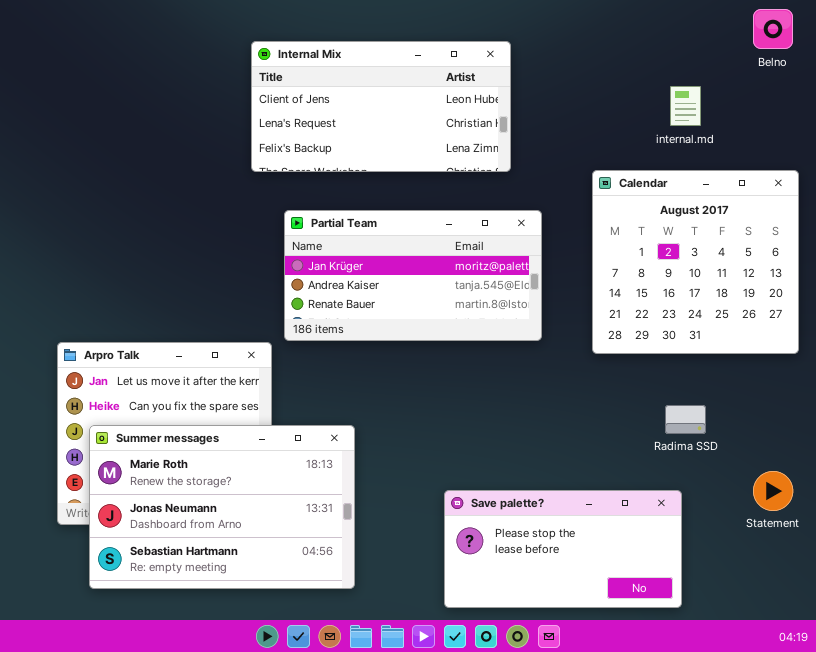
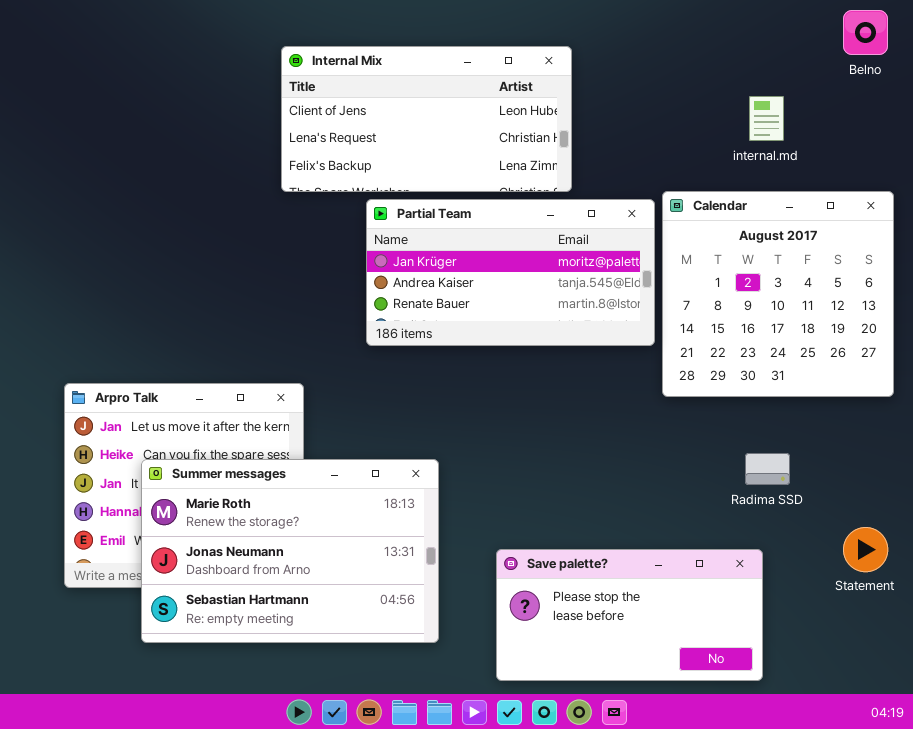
Partial Team: [284,210,542,341] -> [366,199,655,346], moved
Summer messages: [89,425,355,589] -> [141,459,439,643], moved

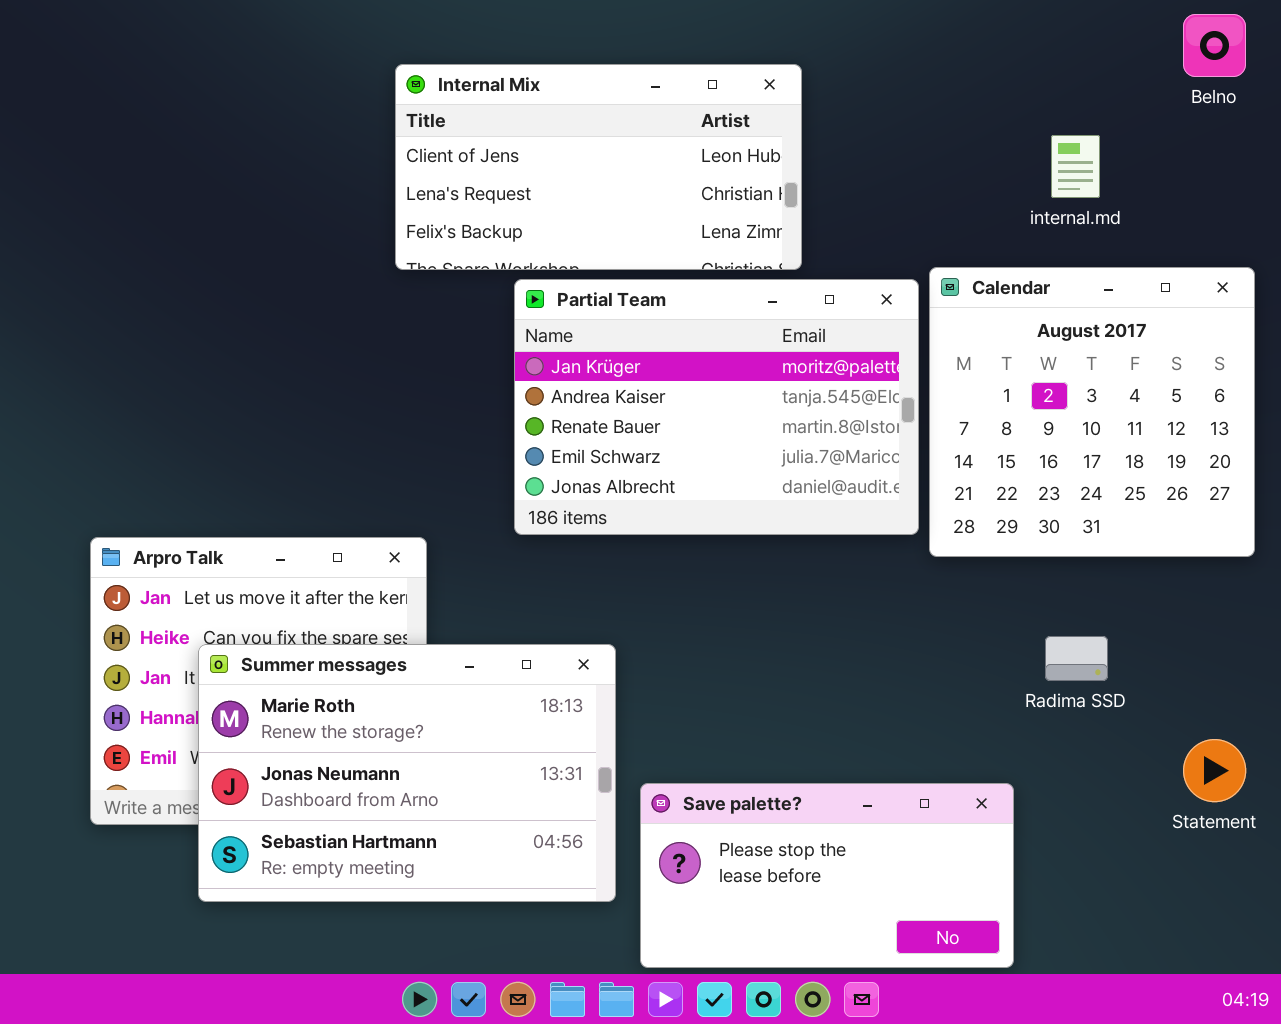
Partial Team: [366,199,655,346] -> [514,279,919,535], resized
Save palette?: [496,549,763,681] -> [640,783,1014,968], moved

